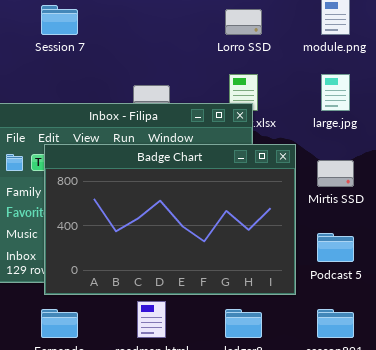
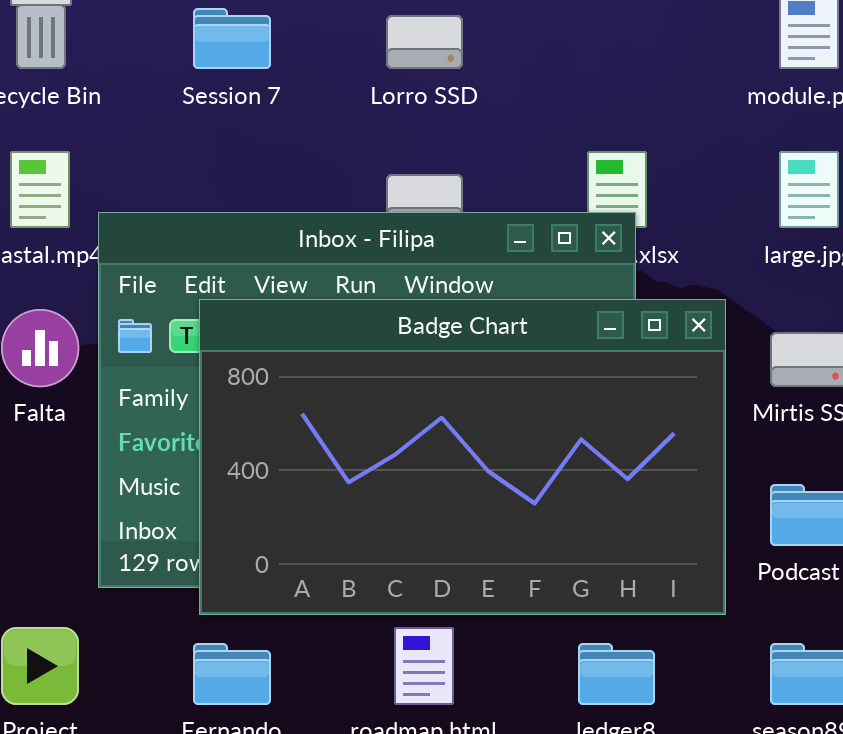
Lorro SSD: [225,9,262,35] -> [386,15,463,69], moved

